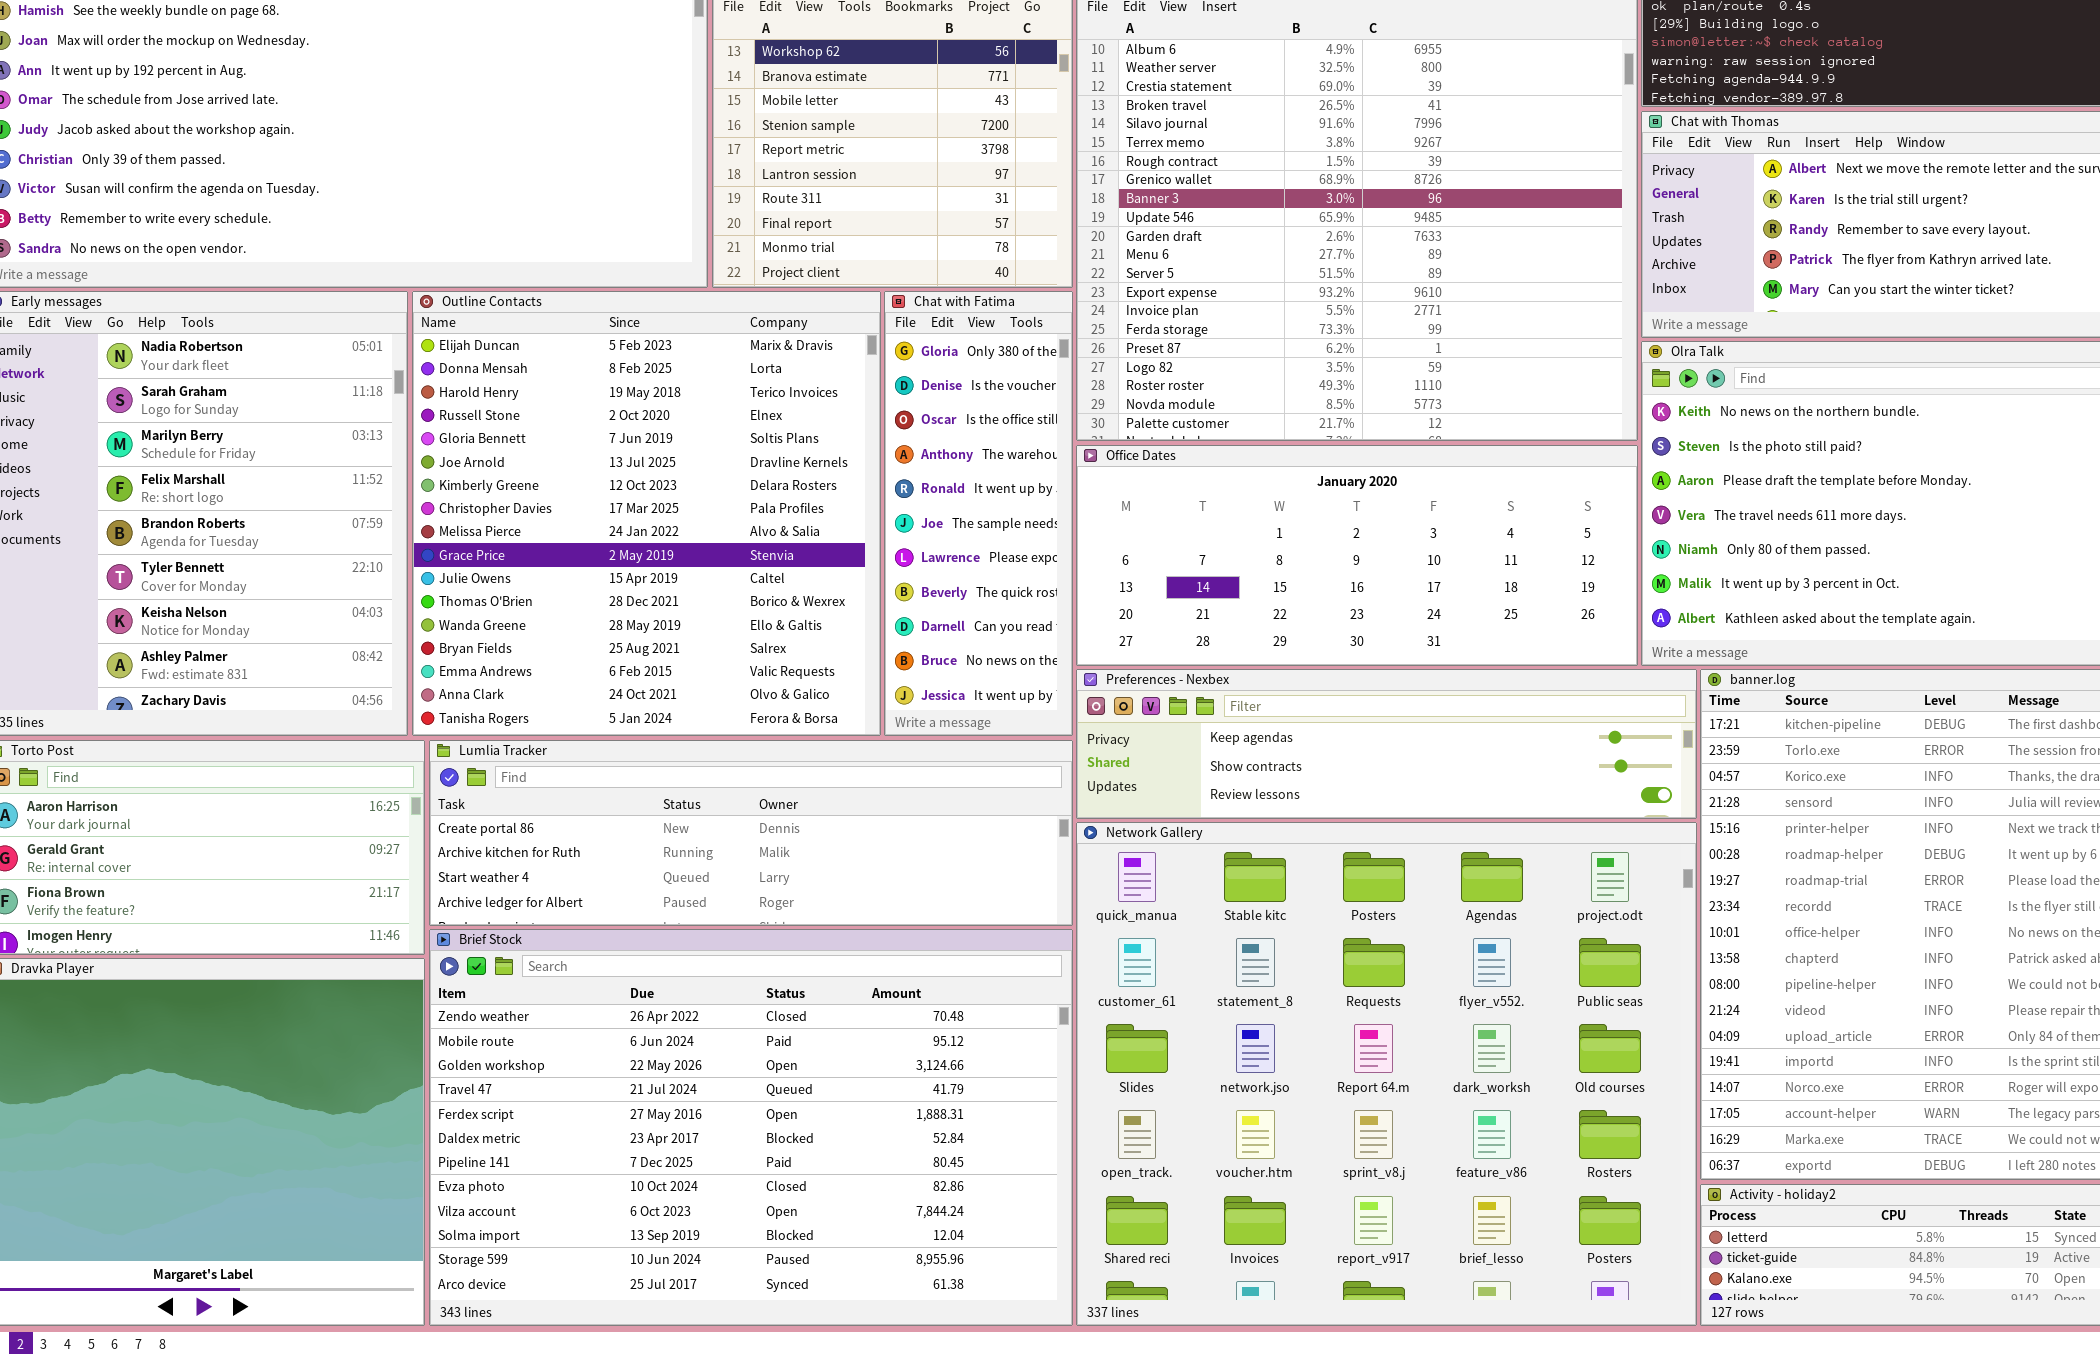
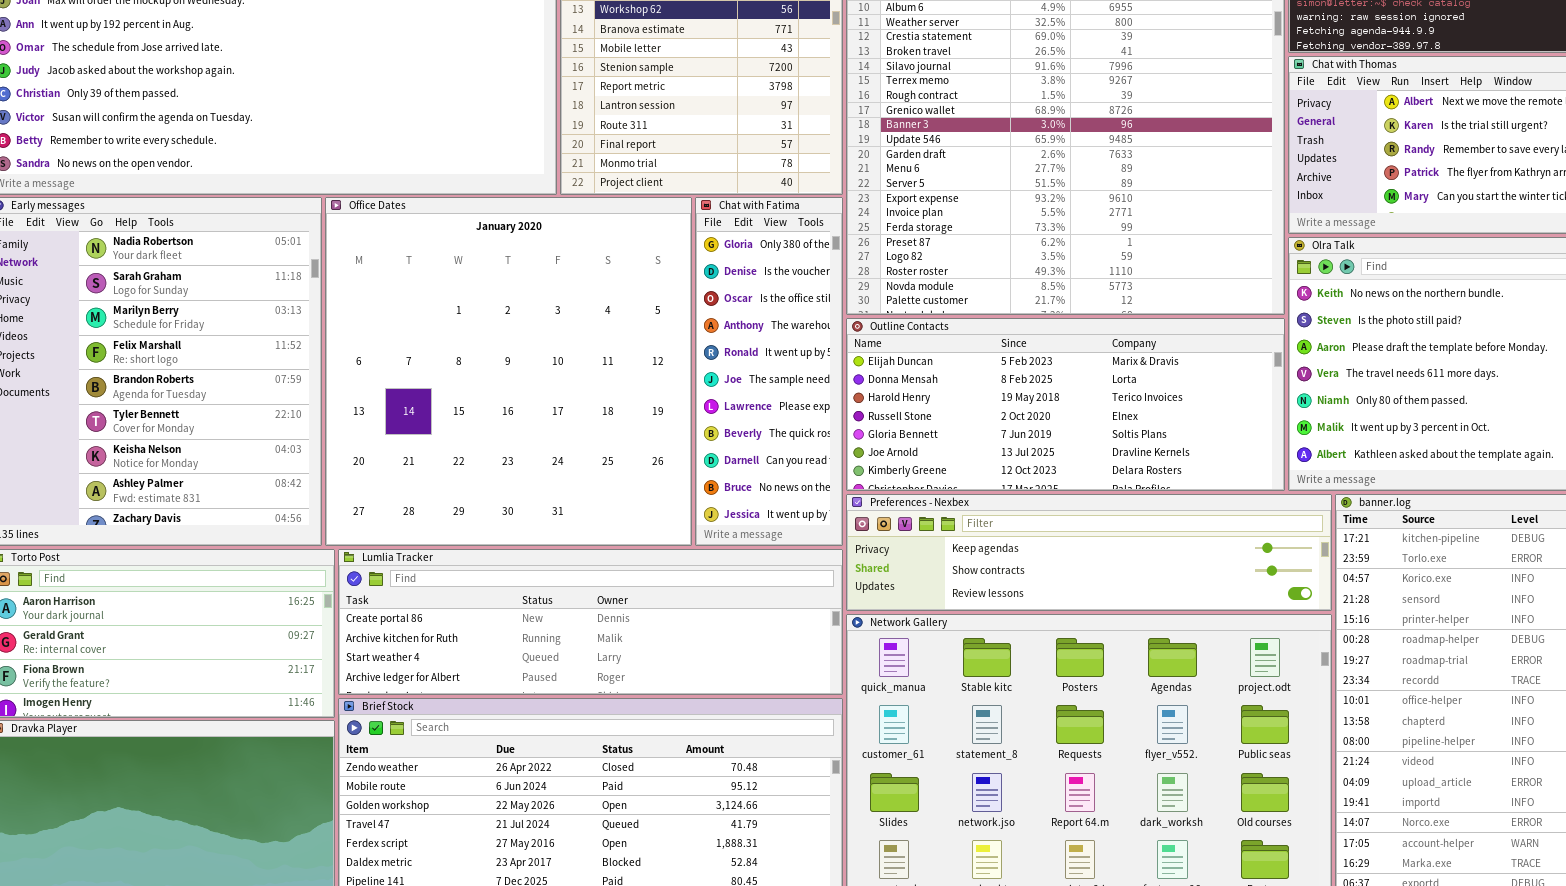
Outline Contacts: [412,291,881,736] -> [846,318,1285,491], moved, resized
Office Dates: [1076,445,1638,666] -> [325,197,692,546], moved, resized

